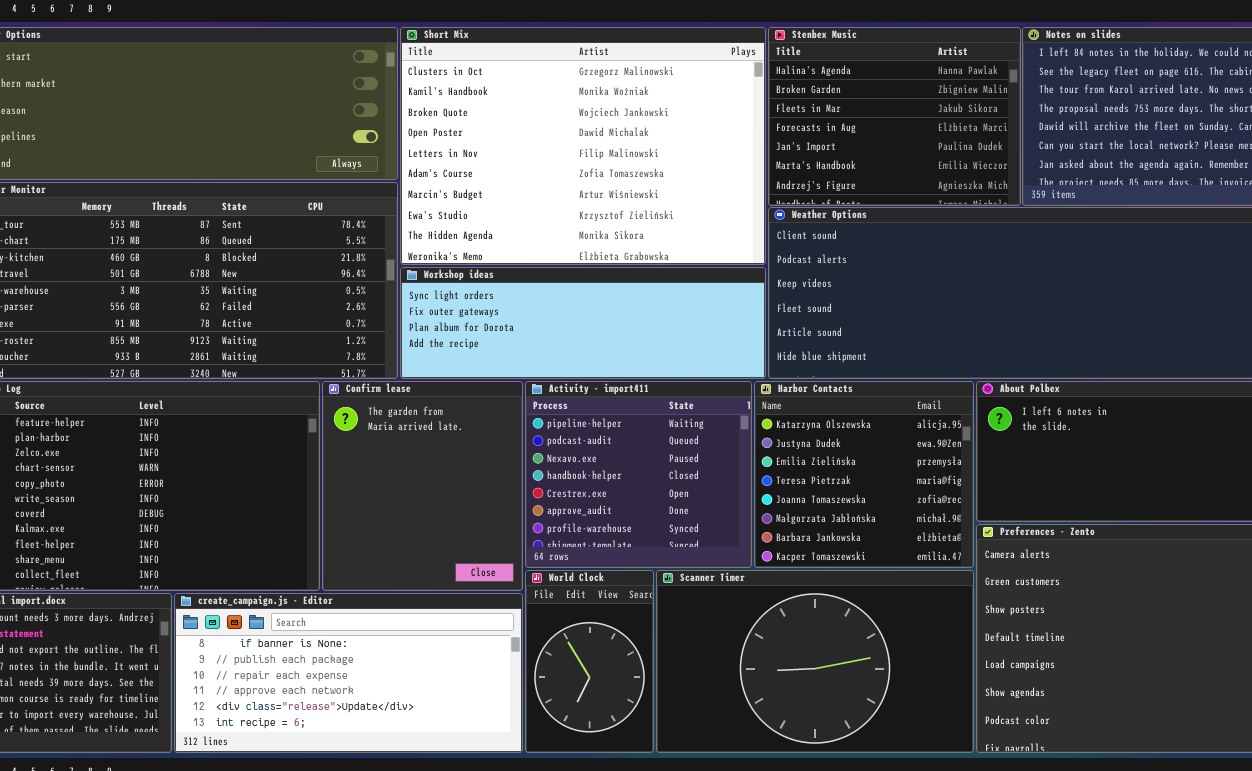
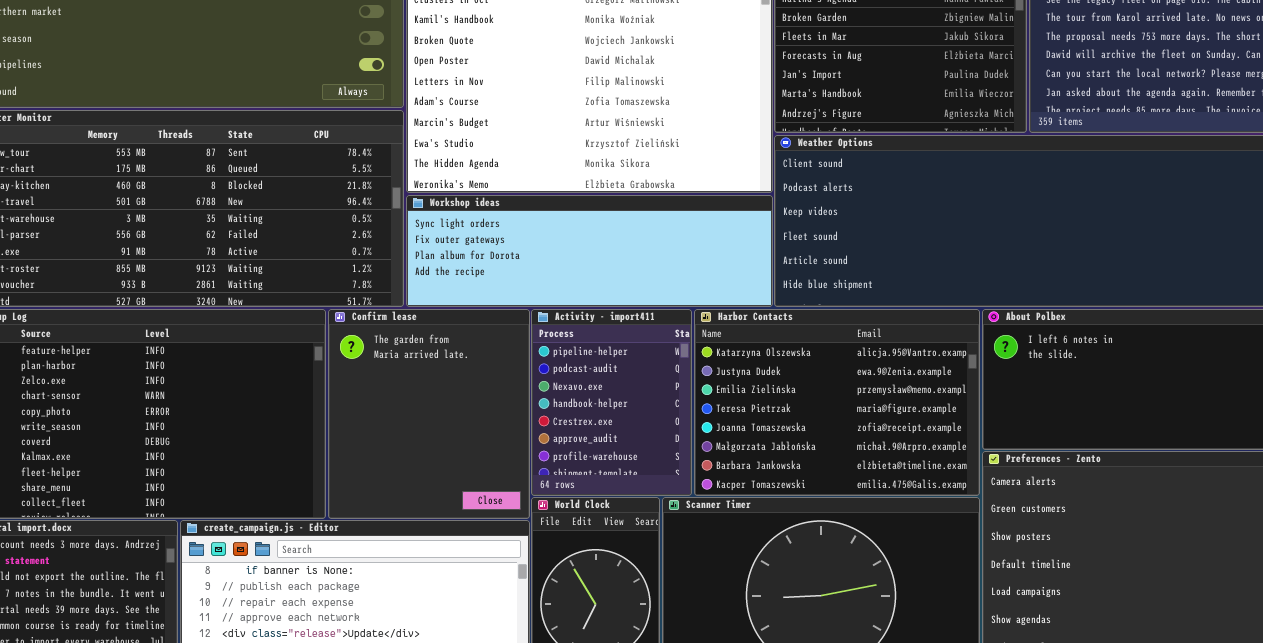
Activity - import411: [525,381,752,568] -> [531,309,692,496], resized
Harbor Contacts: [754,381,974,568] -> [694,309,980,496], resized

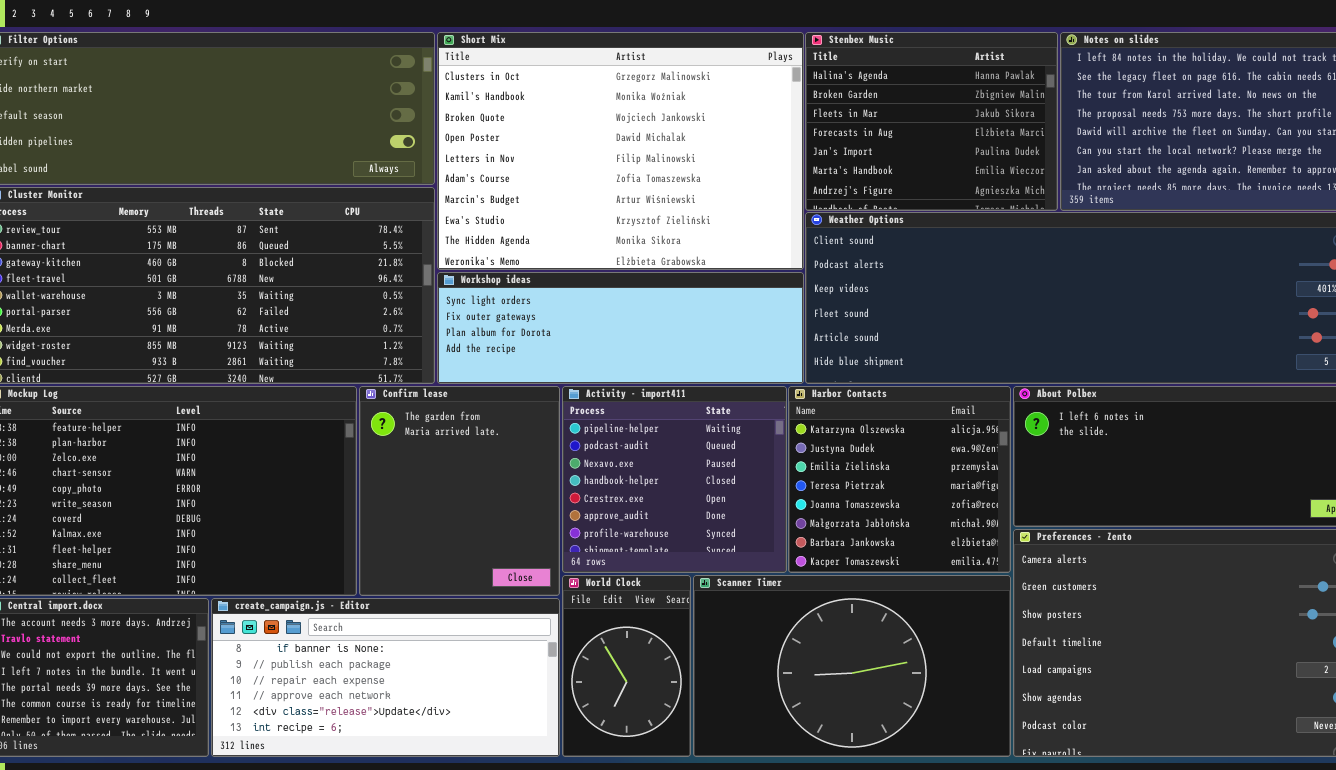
Activity - import411: [531,309,692,496] -> [562,386,787,573], resized
Harbor Contacts: [694,309,980,496] -> [788,386,1011,573], resized

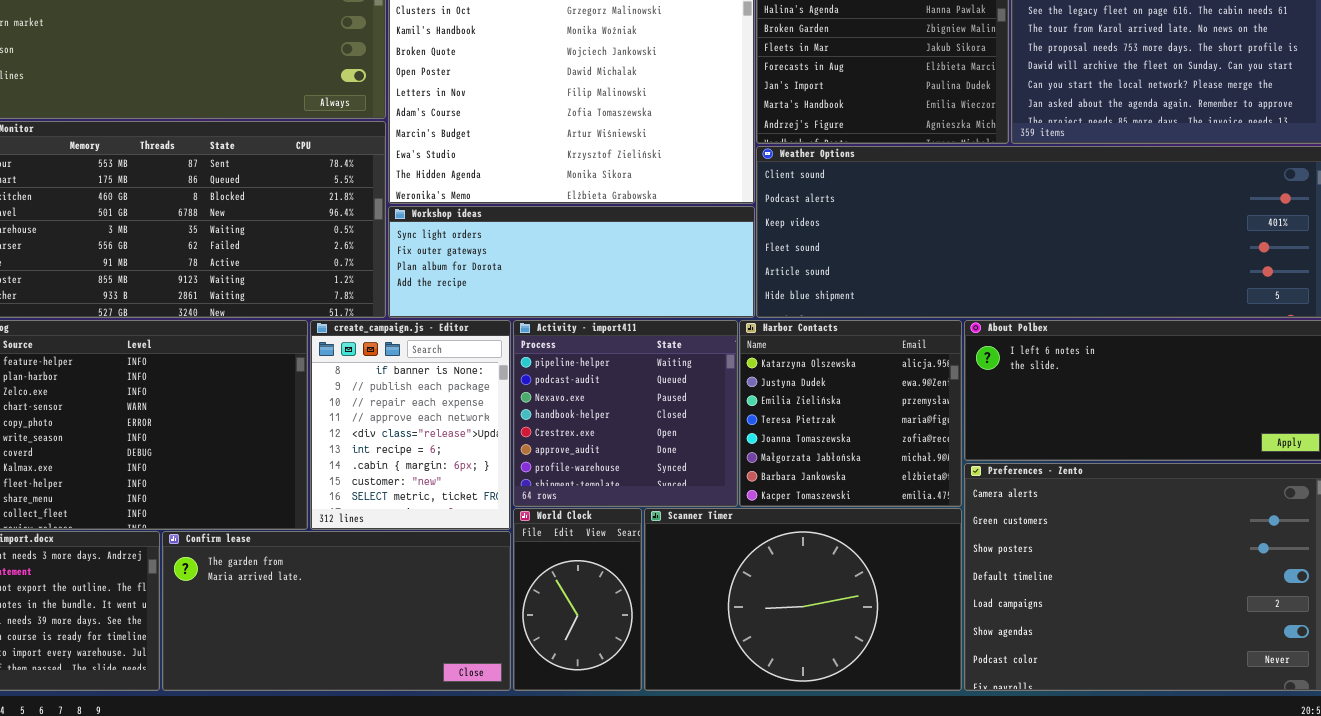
Confirm lease: [359,386,560,596] -> [162,531,511,691], moved, resized
create_campaign.js - Editor: [211,598,560,757] -> [310,320,511,530], moved, resized

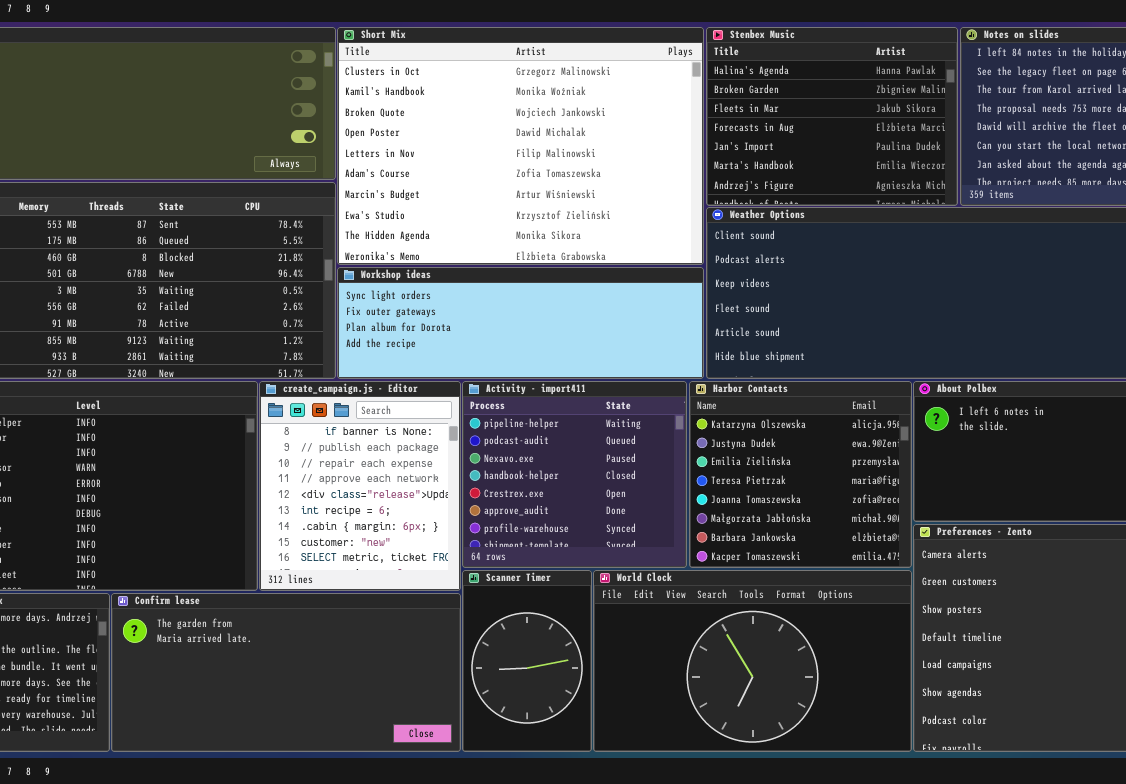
World Clock: [513,508,642,691] -> [593,570,912,752], moved, resized
Scanner Timer: [644,508,962,691] -> [462,570,592,752], moved, resized

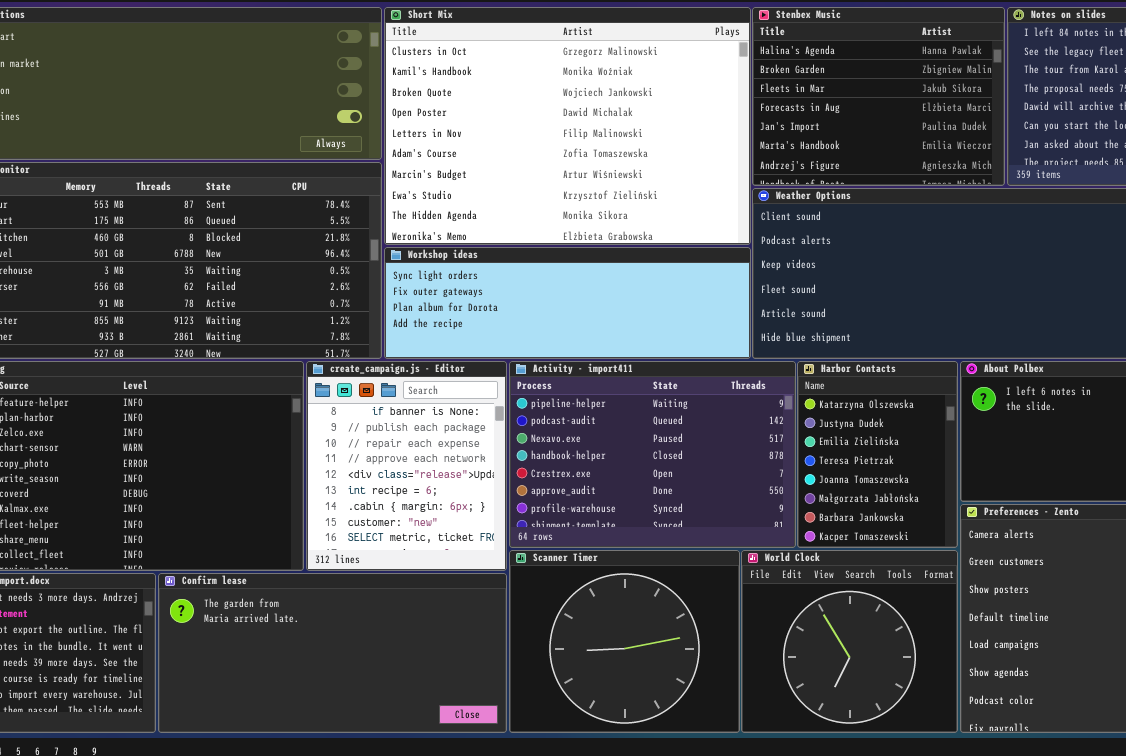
Activity - import411: [462,381,687,568] -> [509,361,796,548], resized
Harbor Contacts: [689,381,912,568] -> [797,361,958,548], resized
Scanner Timer: [462,570,592,752] -> [509,550,740,733], resized
World Clock: [593,570,912,752] -> [741,550,958,733], resized

